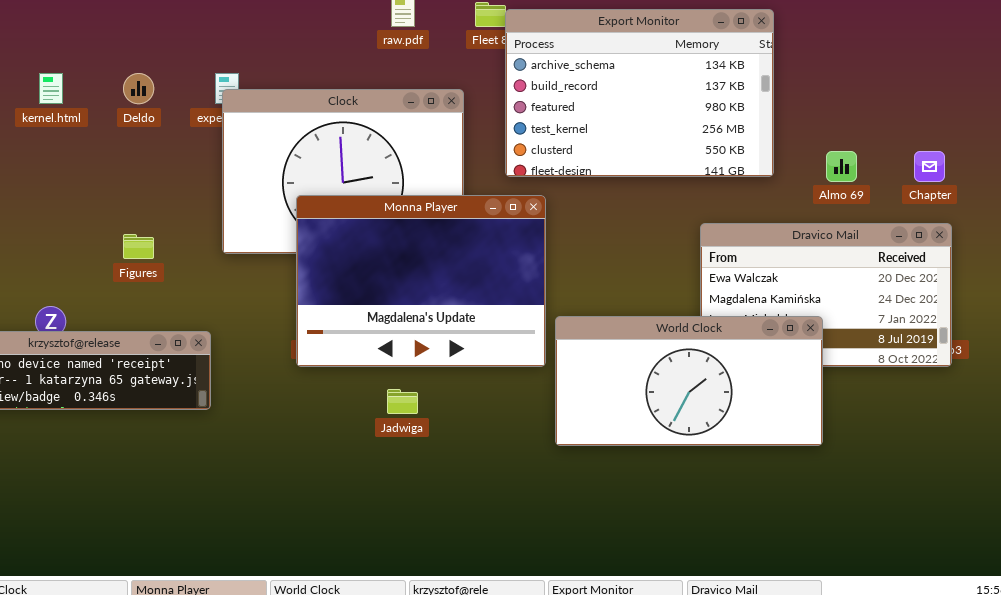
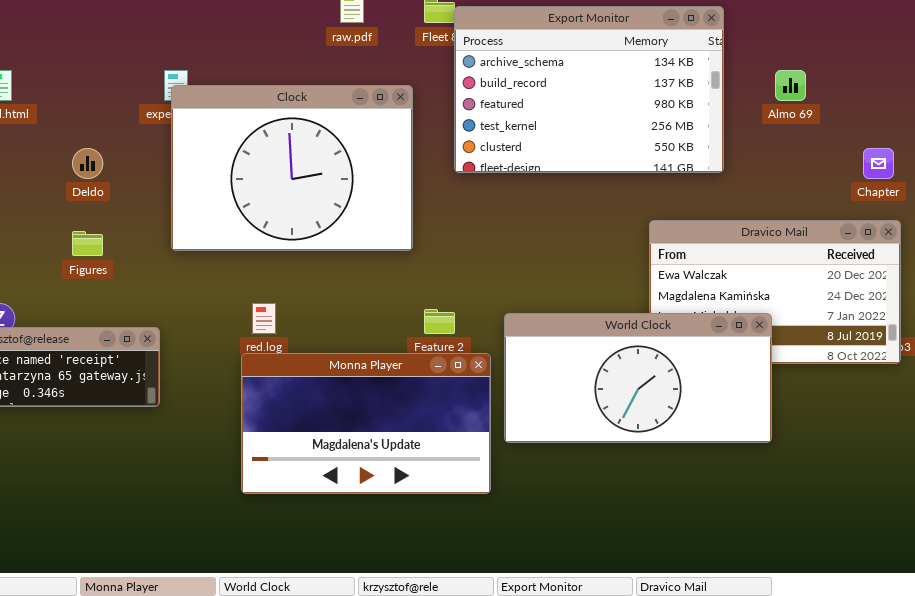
Deldo: [123,73,154,104] -> [72,148,103,179], moved
Almo 69: [826,151,857,182] -> [775,70,806,101], moved
Monna Player: [296,195,546,367] -> [241,353,491,494], moved, resized

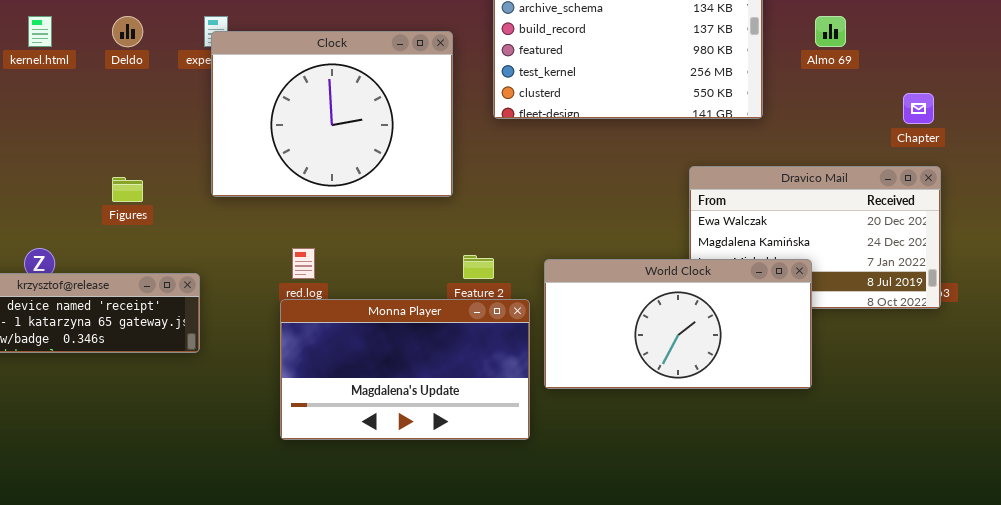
Deldo: [72,148,103,179] -> [112,16,143,47], moved

